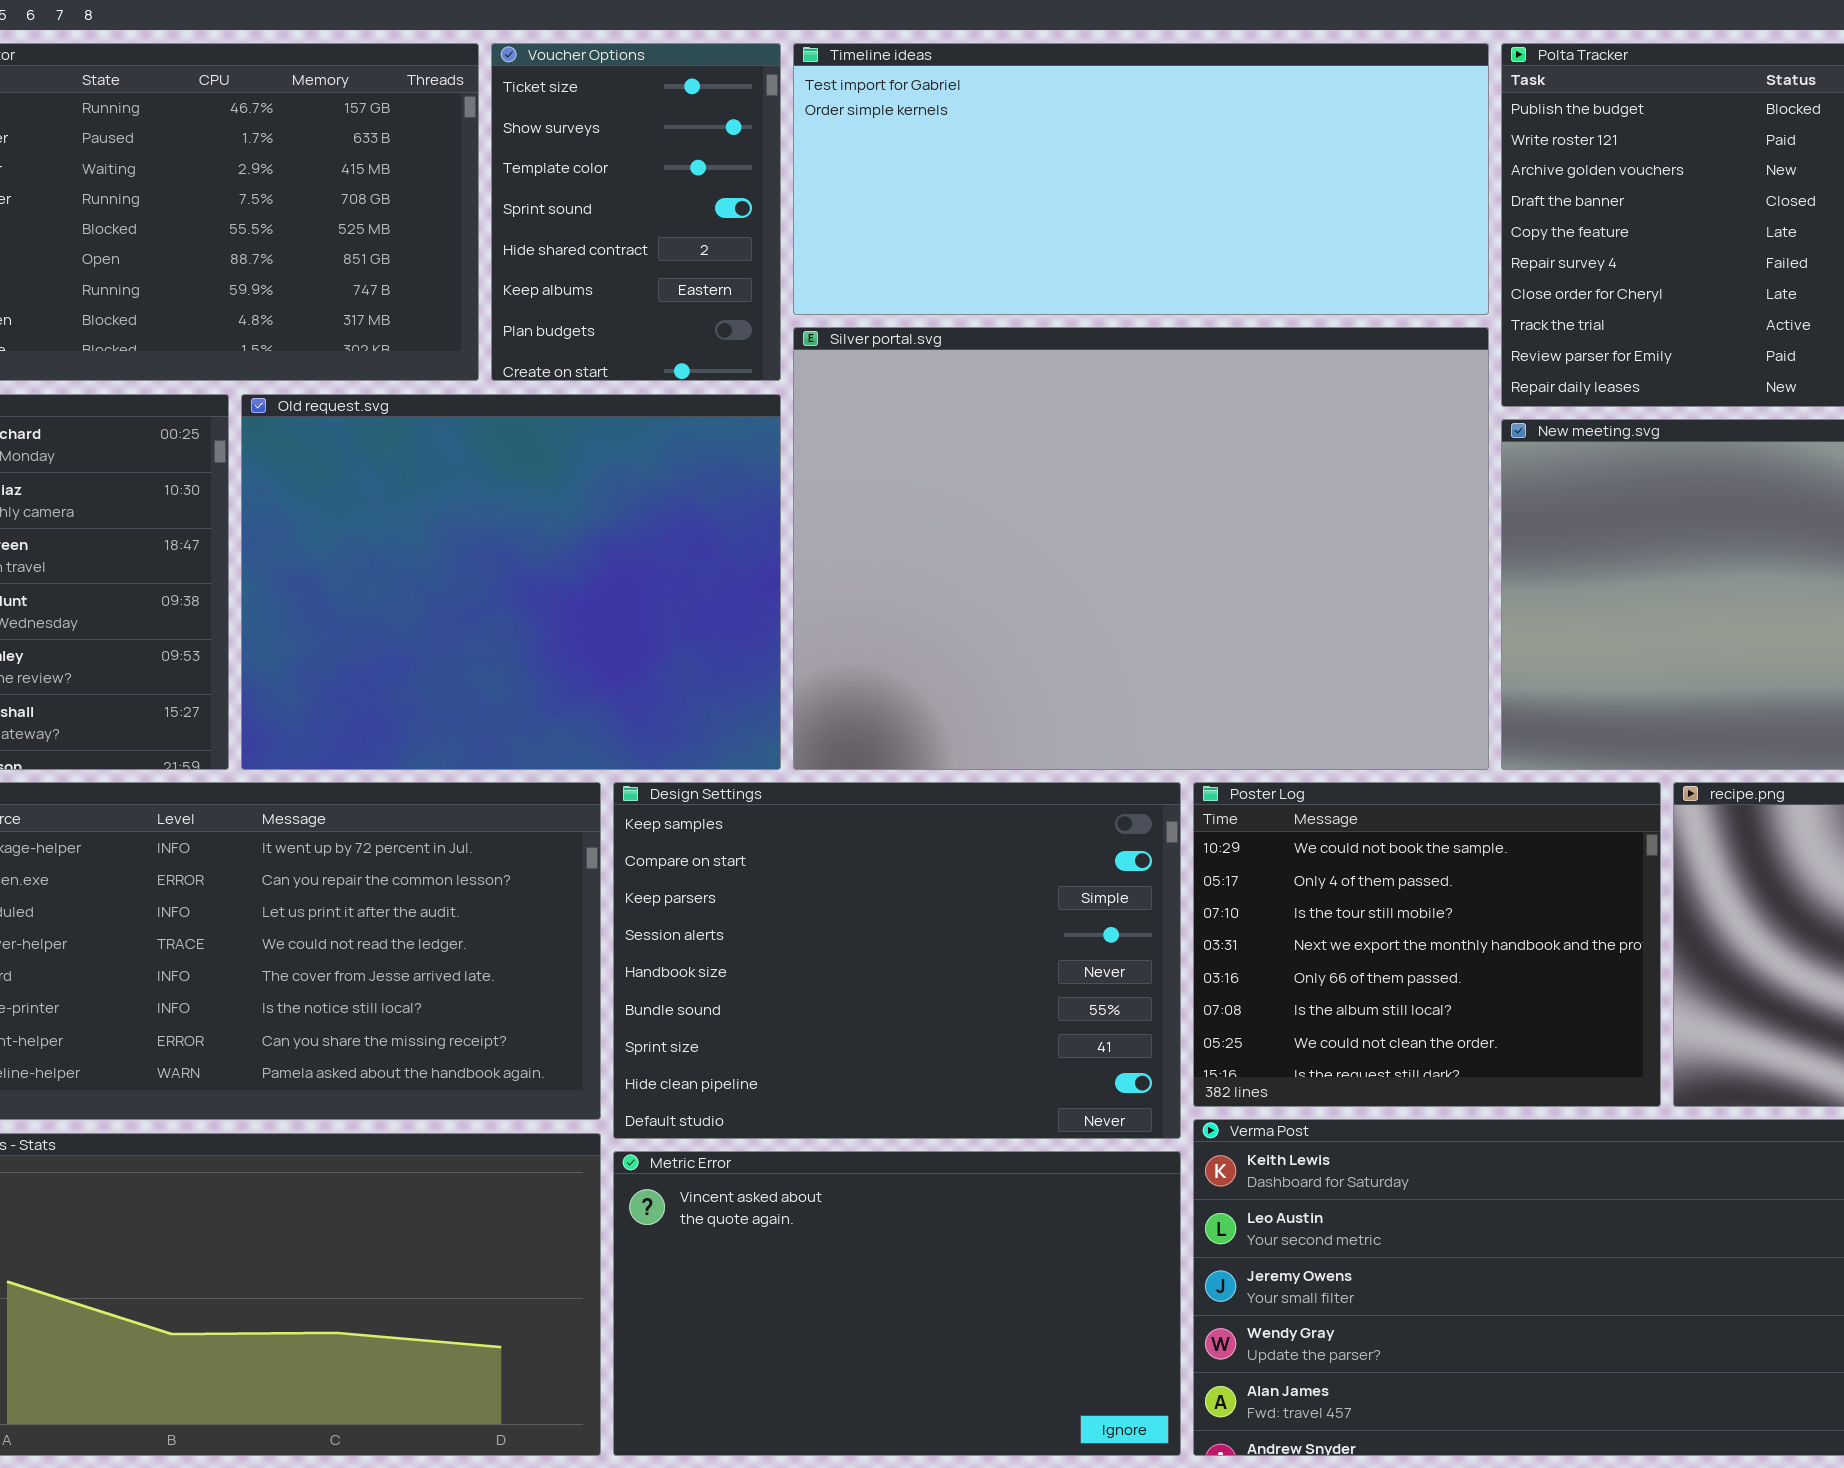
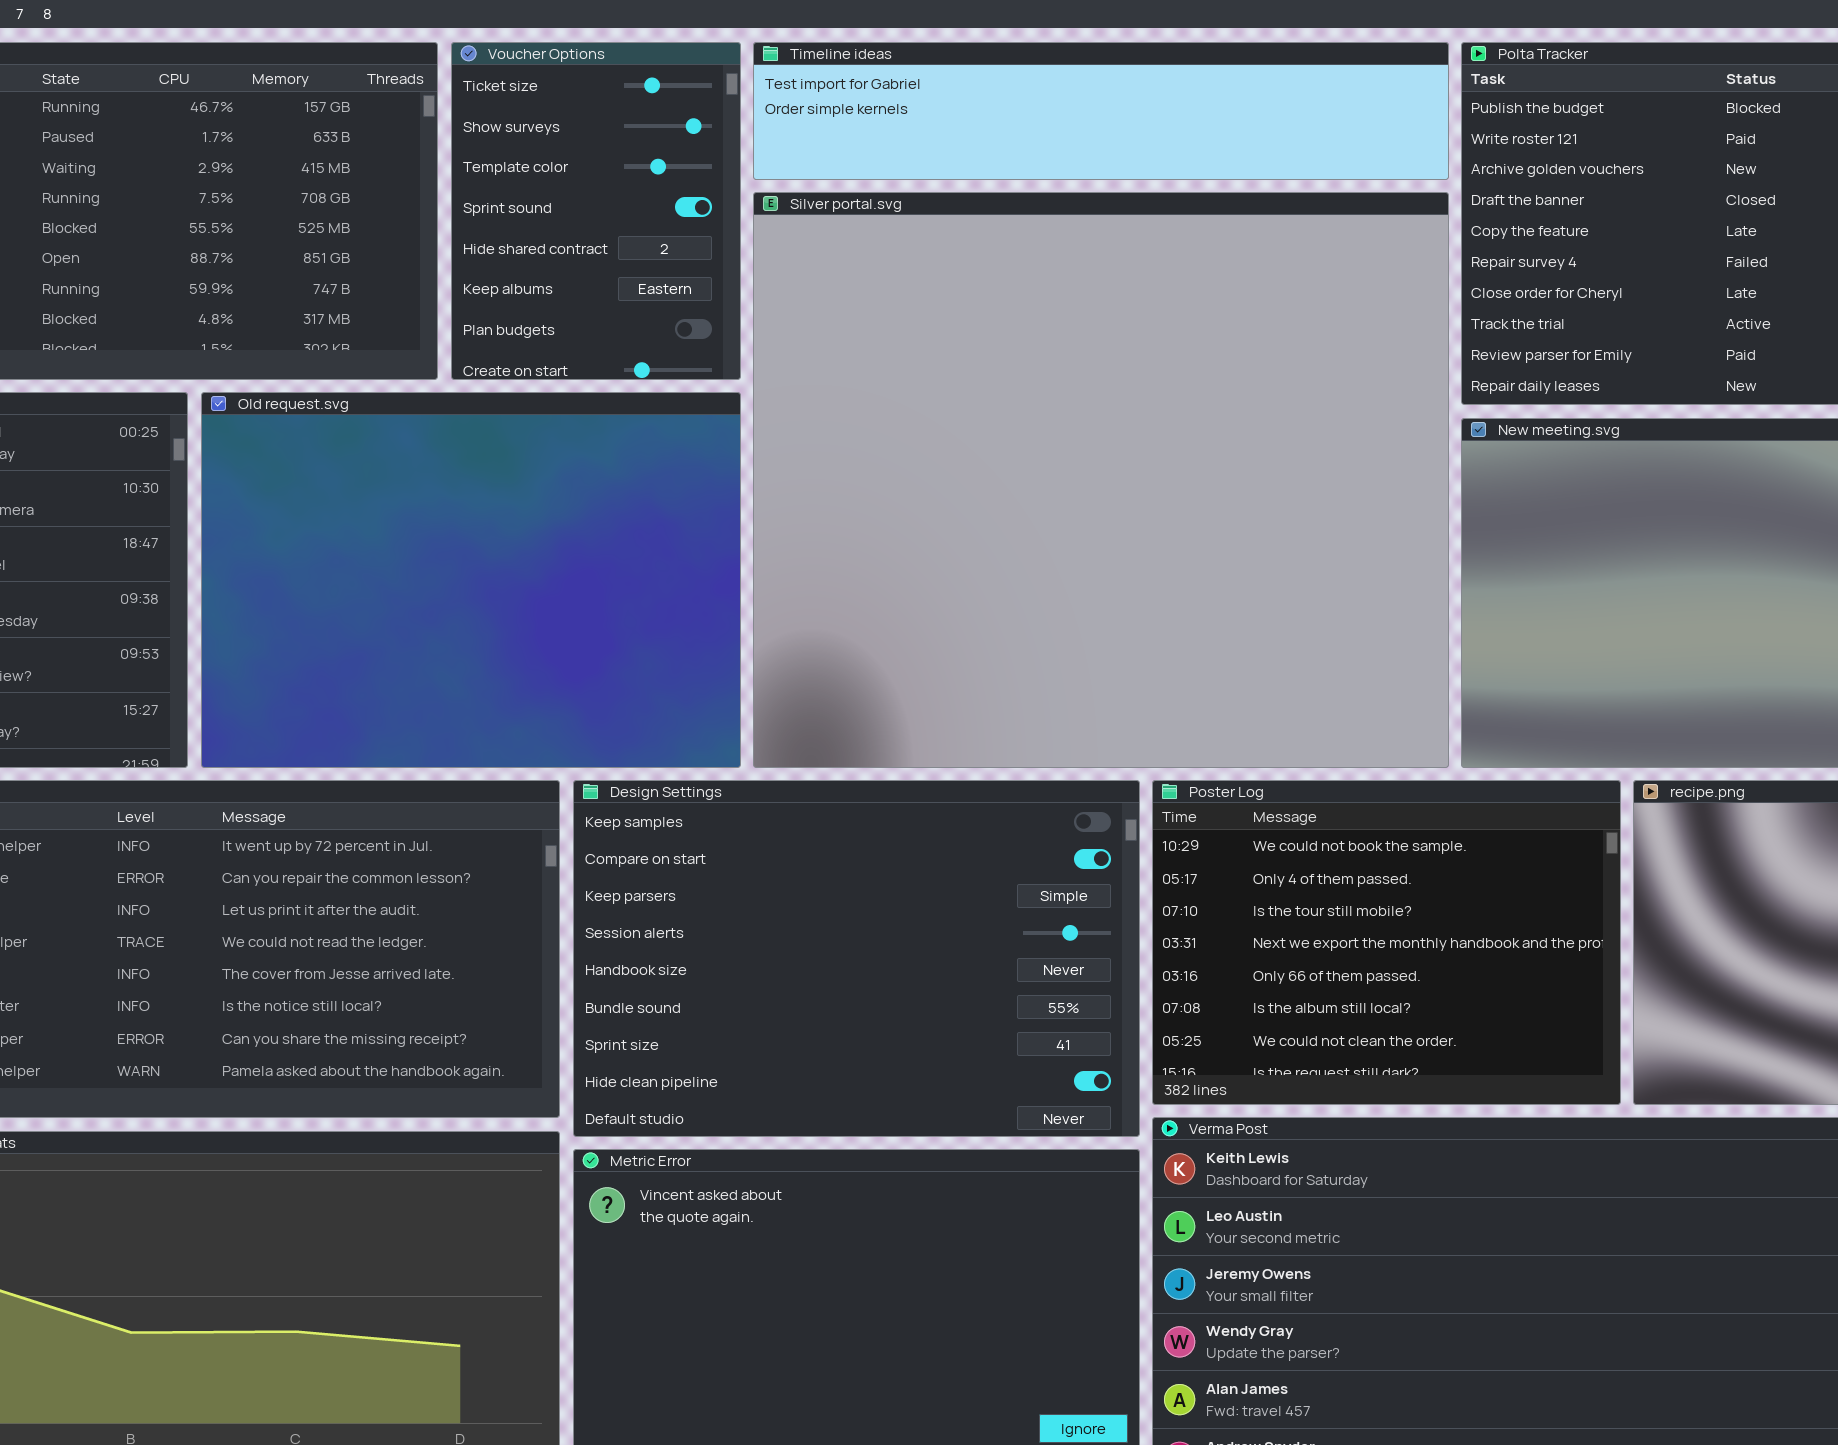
Timeline ideas: [793,43,1489,315] -> [753,42,1449,180], resized
Silver portal.svg: [793,327,1489,770] -> [753,192,1449,768], resized

